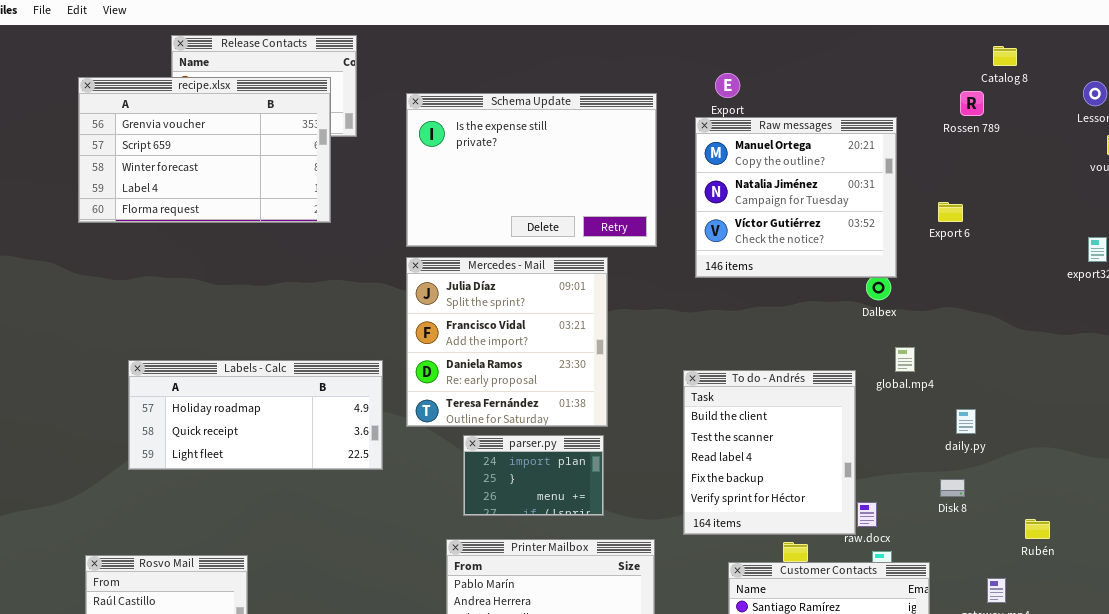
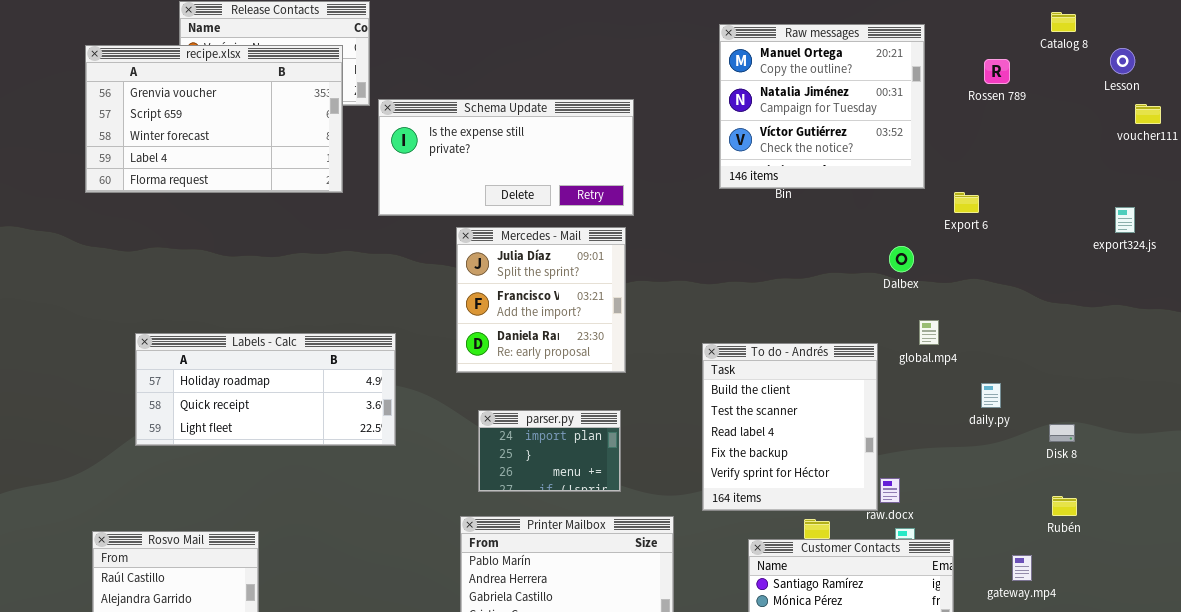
Catalog 8: [993,46,1017,66] -> [1051,12,1076,32], moved
Schema Update: [406,93,657,247] -> [378,99,634,216], moved, resized
Raw messages: [695,117,897,278] -> [719,24,925,189], moved
Export 6: [938,202,963,222] -> [954,192,979,213], moved
Mercedes - Mail: [406,257,608,427] -> [456,227,626,373], resized
Disk 8: [940,479,965,497] -> [1049,424,1075,442], moved

